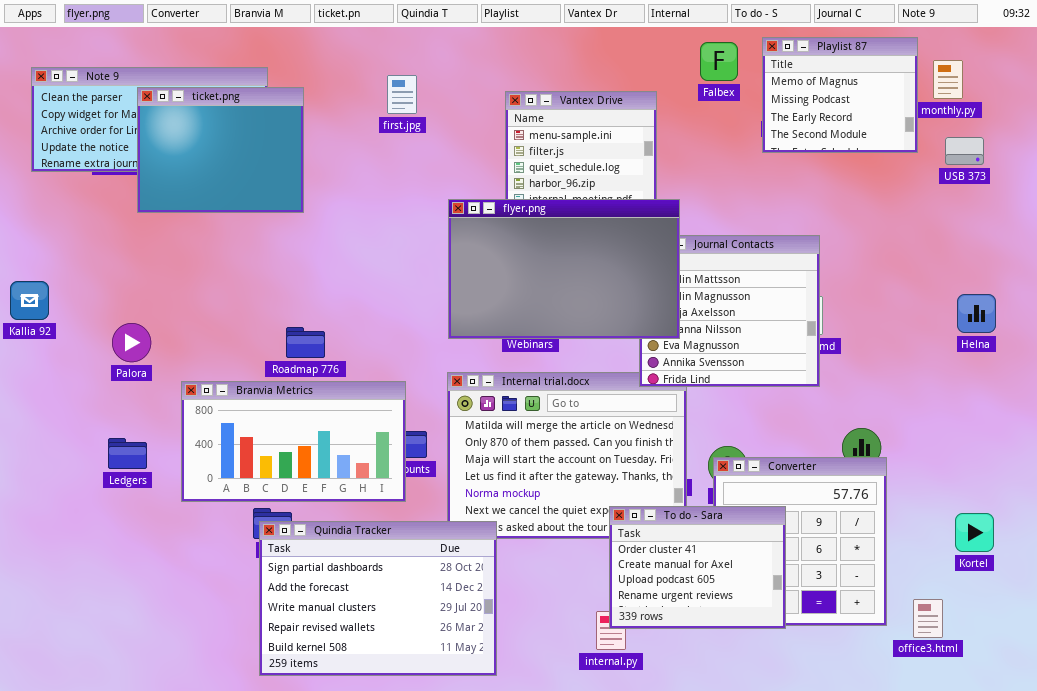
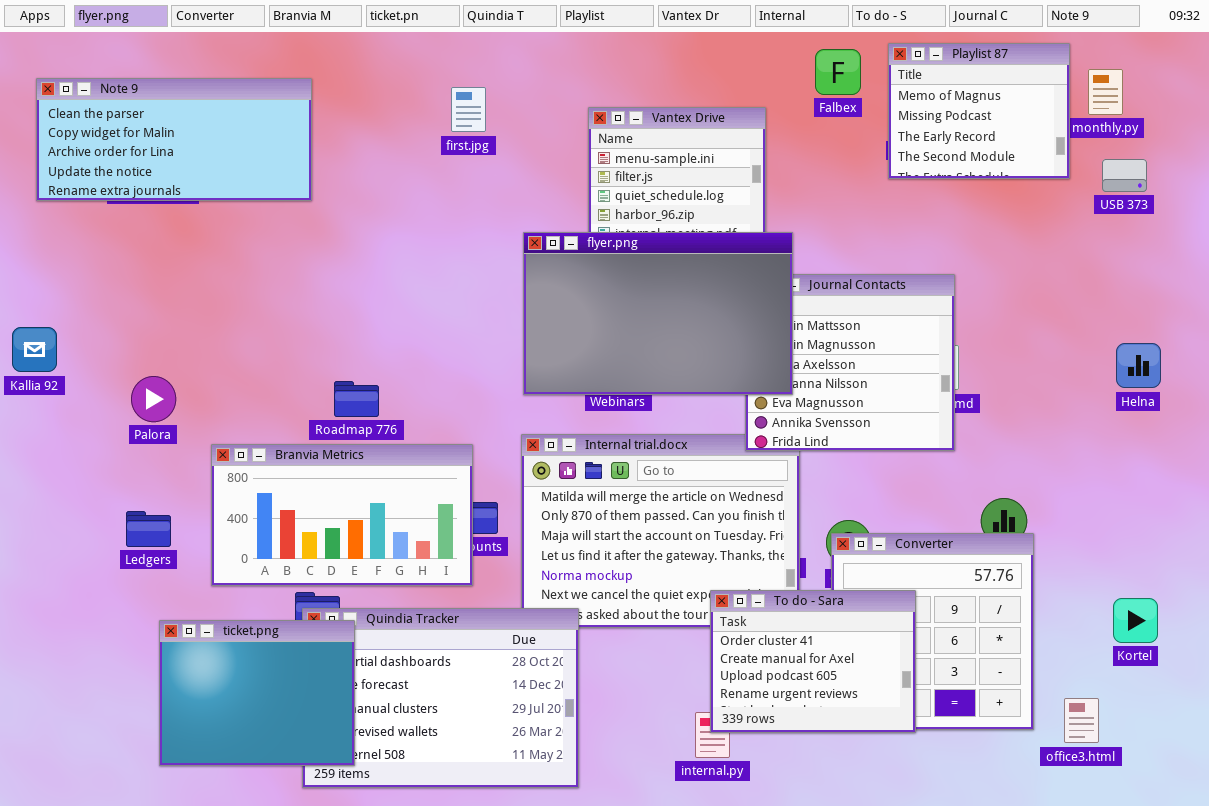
ticket.png: [137,87,304,213] -> [159,620,355,766], moved

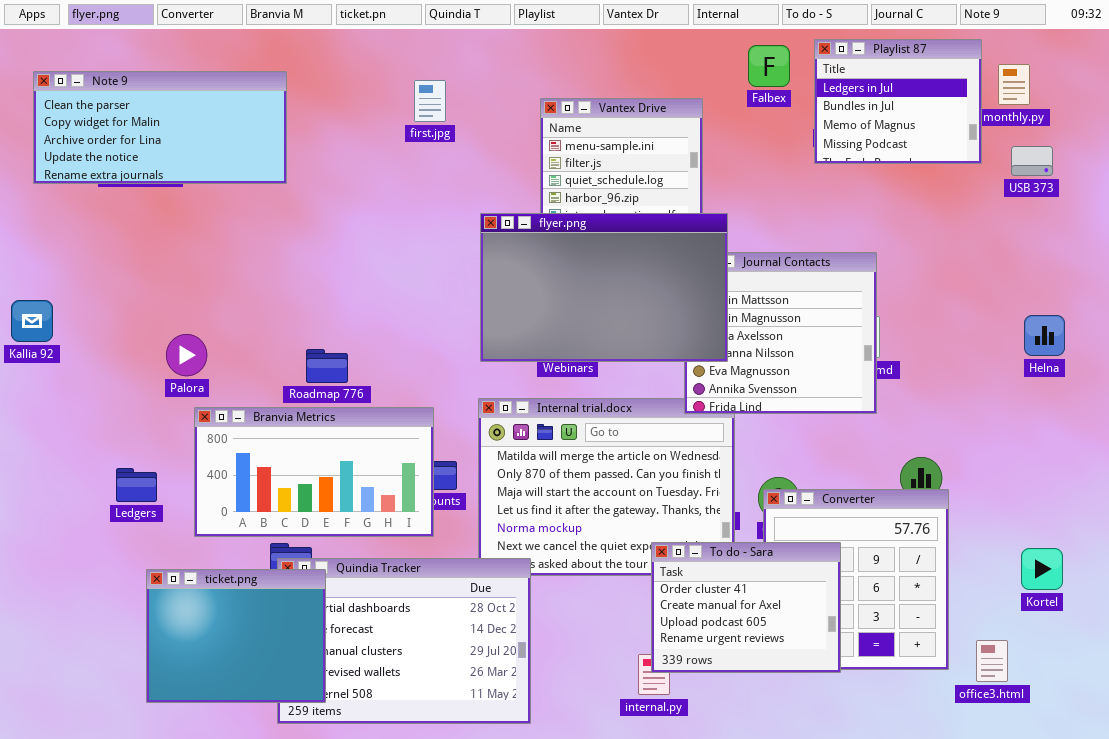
Playlist 87: [888,43,1070,179] -> [814,39,982,164], scrolled up 2 rows
Palora: [131,376,176,422] -> [166,334,207,376], moved

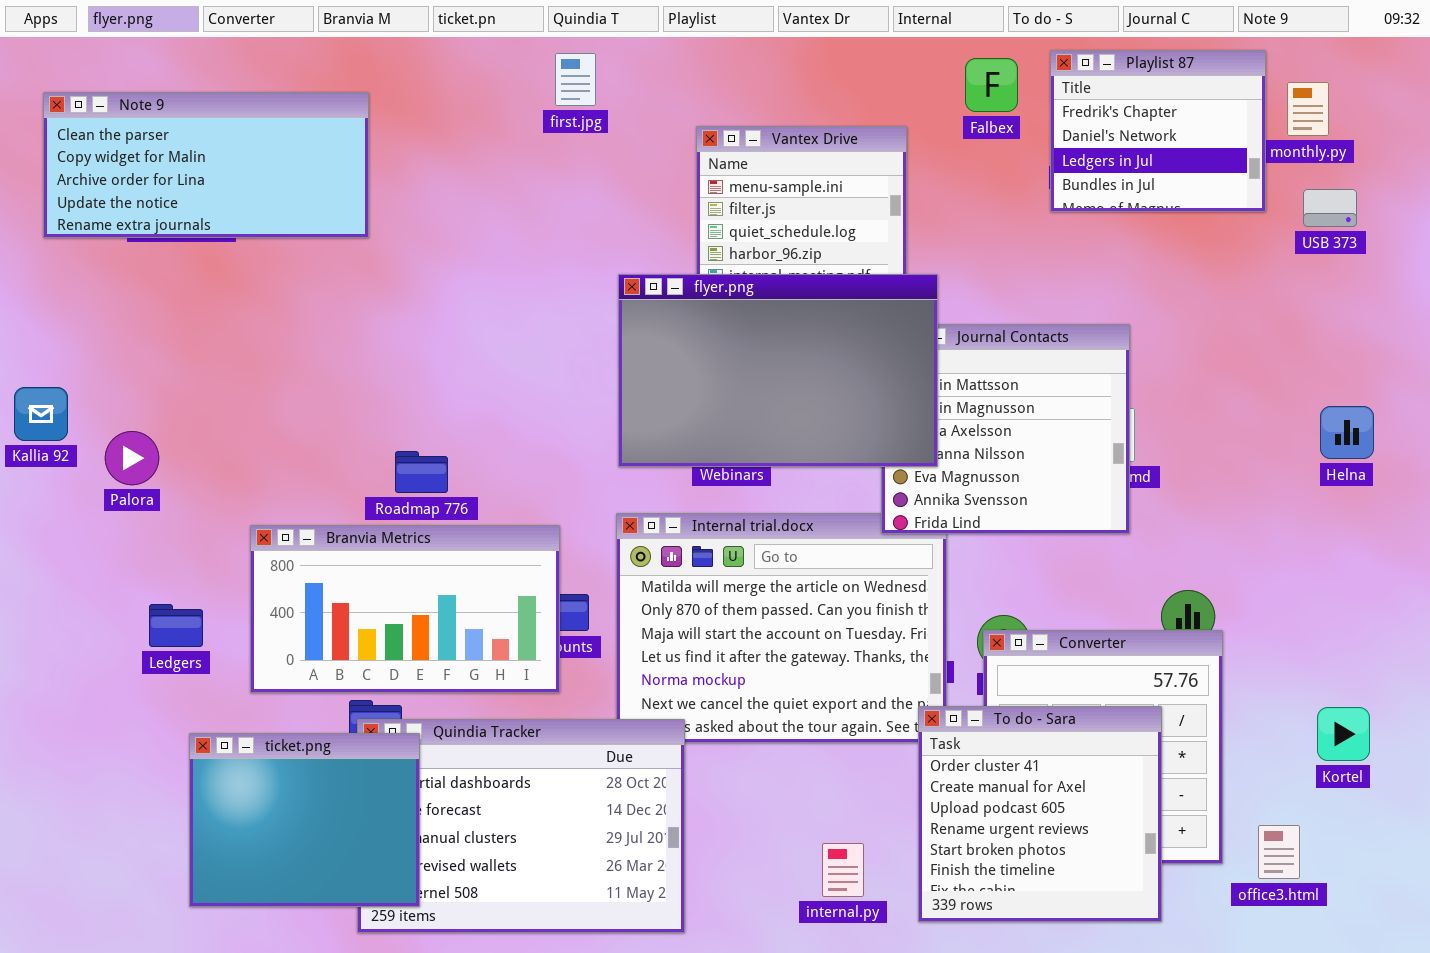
Playlist 87: [814,39,982,164] -> [1050,50,1266,212], scrolled up 2 rows
first.jpg: [414,80,446,122] -> [555,53,596,106], moved
Palora: [166,334,207,376] -> [105,431,159,485], moved
To do - Sara: [651,542,841,673] -> [918,706,1162,922], moved, resized

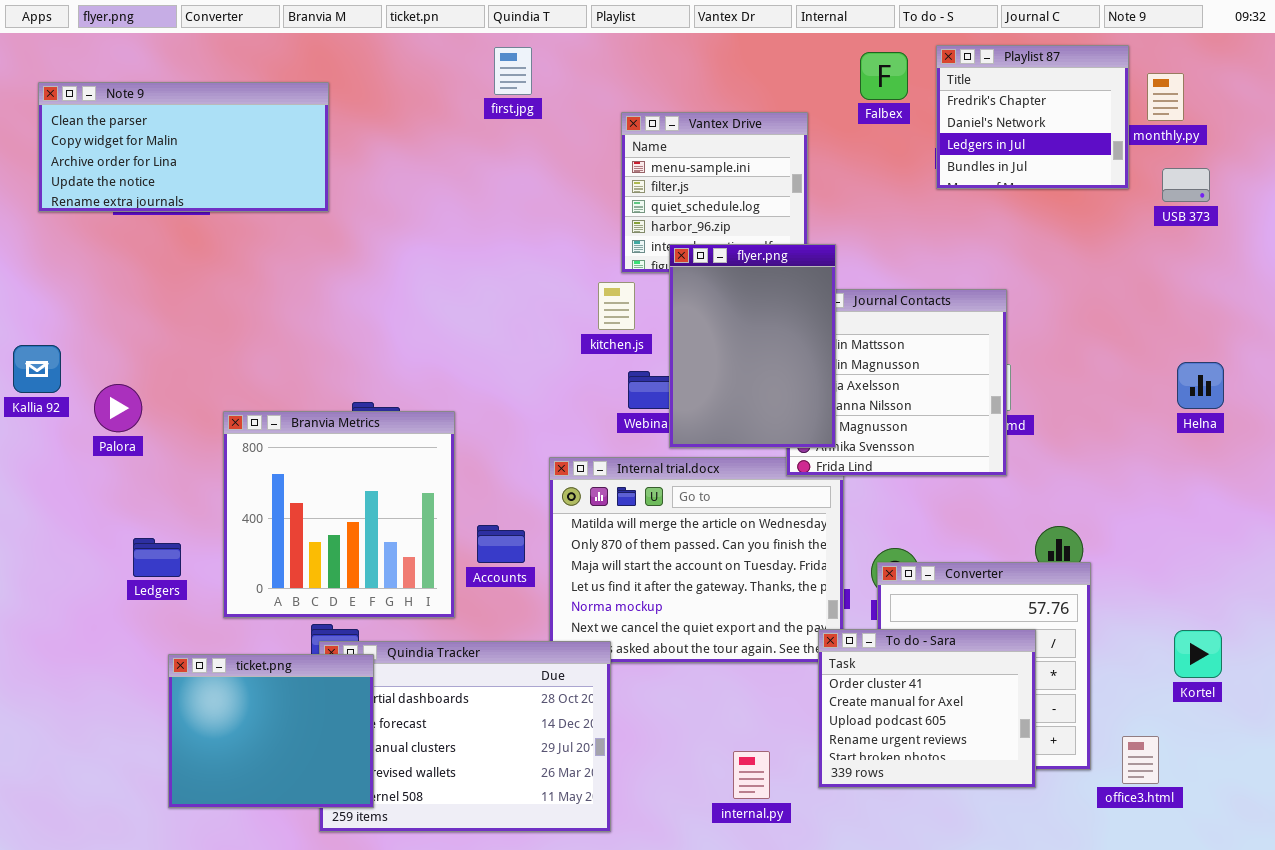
flyer.png: [618,274,938,467] -> [669,244,836,448], resized
Branvia Metrics: [250,525,560,693] -> [223,411,455,618], resized
To do - Sara: [918,706,1162,922] -> [818,629,1036,788], resized

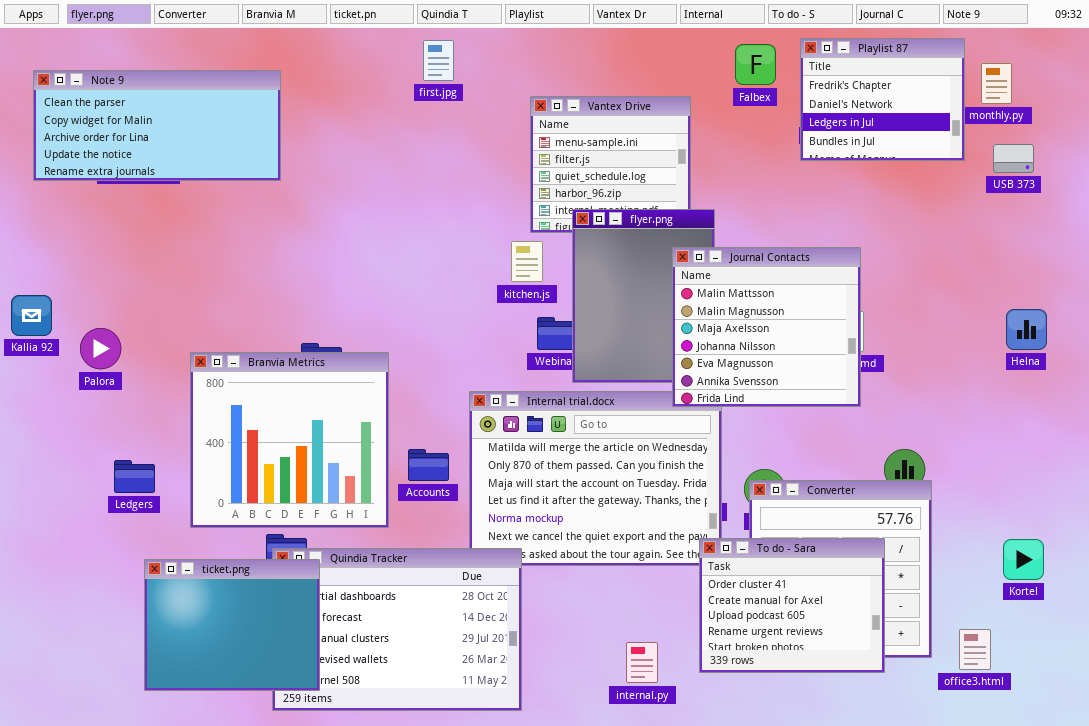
Journal Contacts: [786,289,1007,476] -> [672,247,861,407], raised

